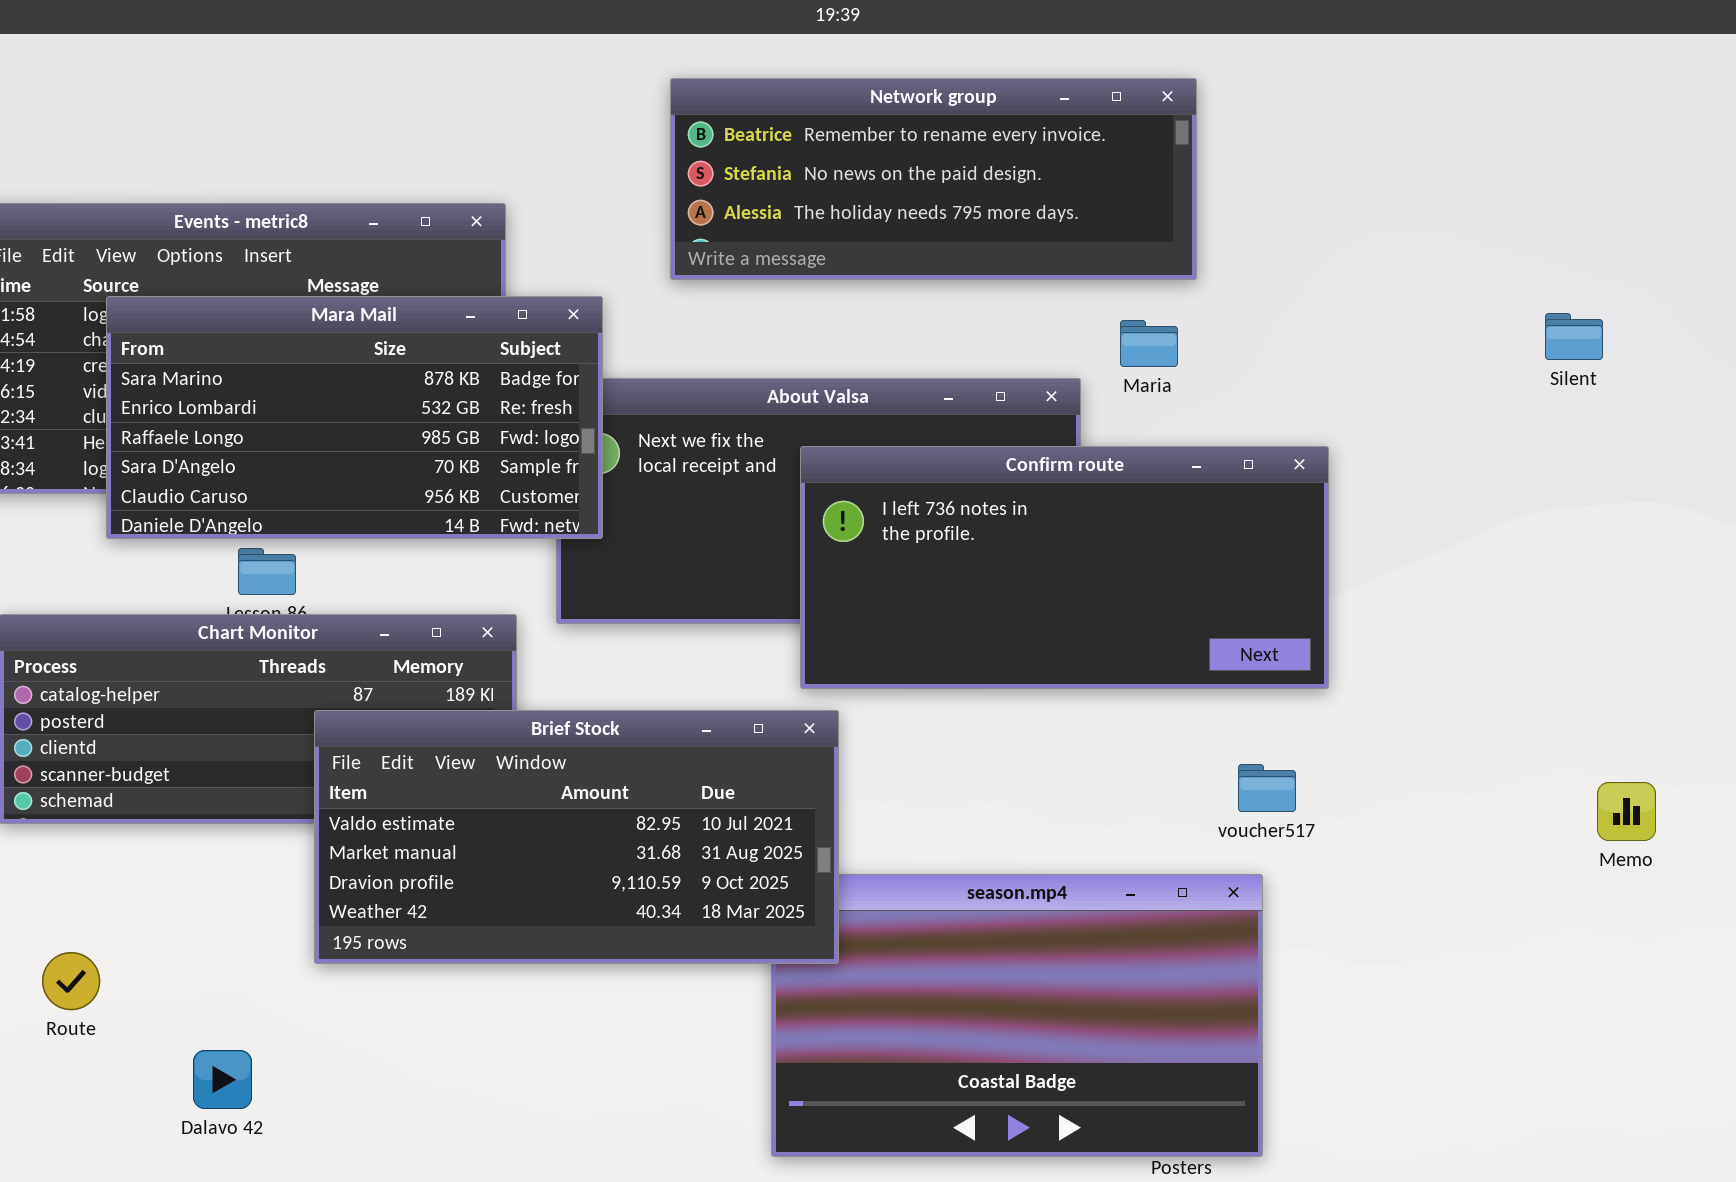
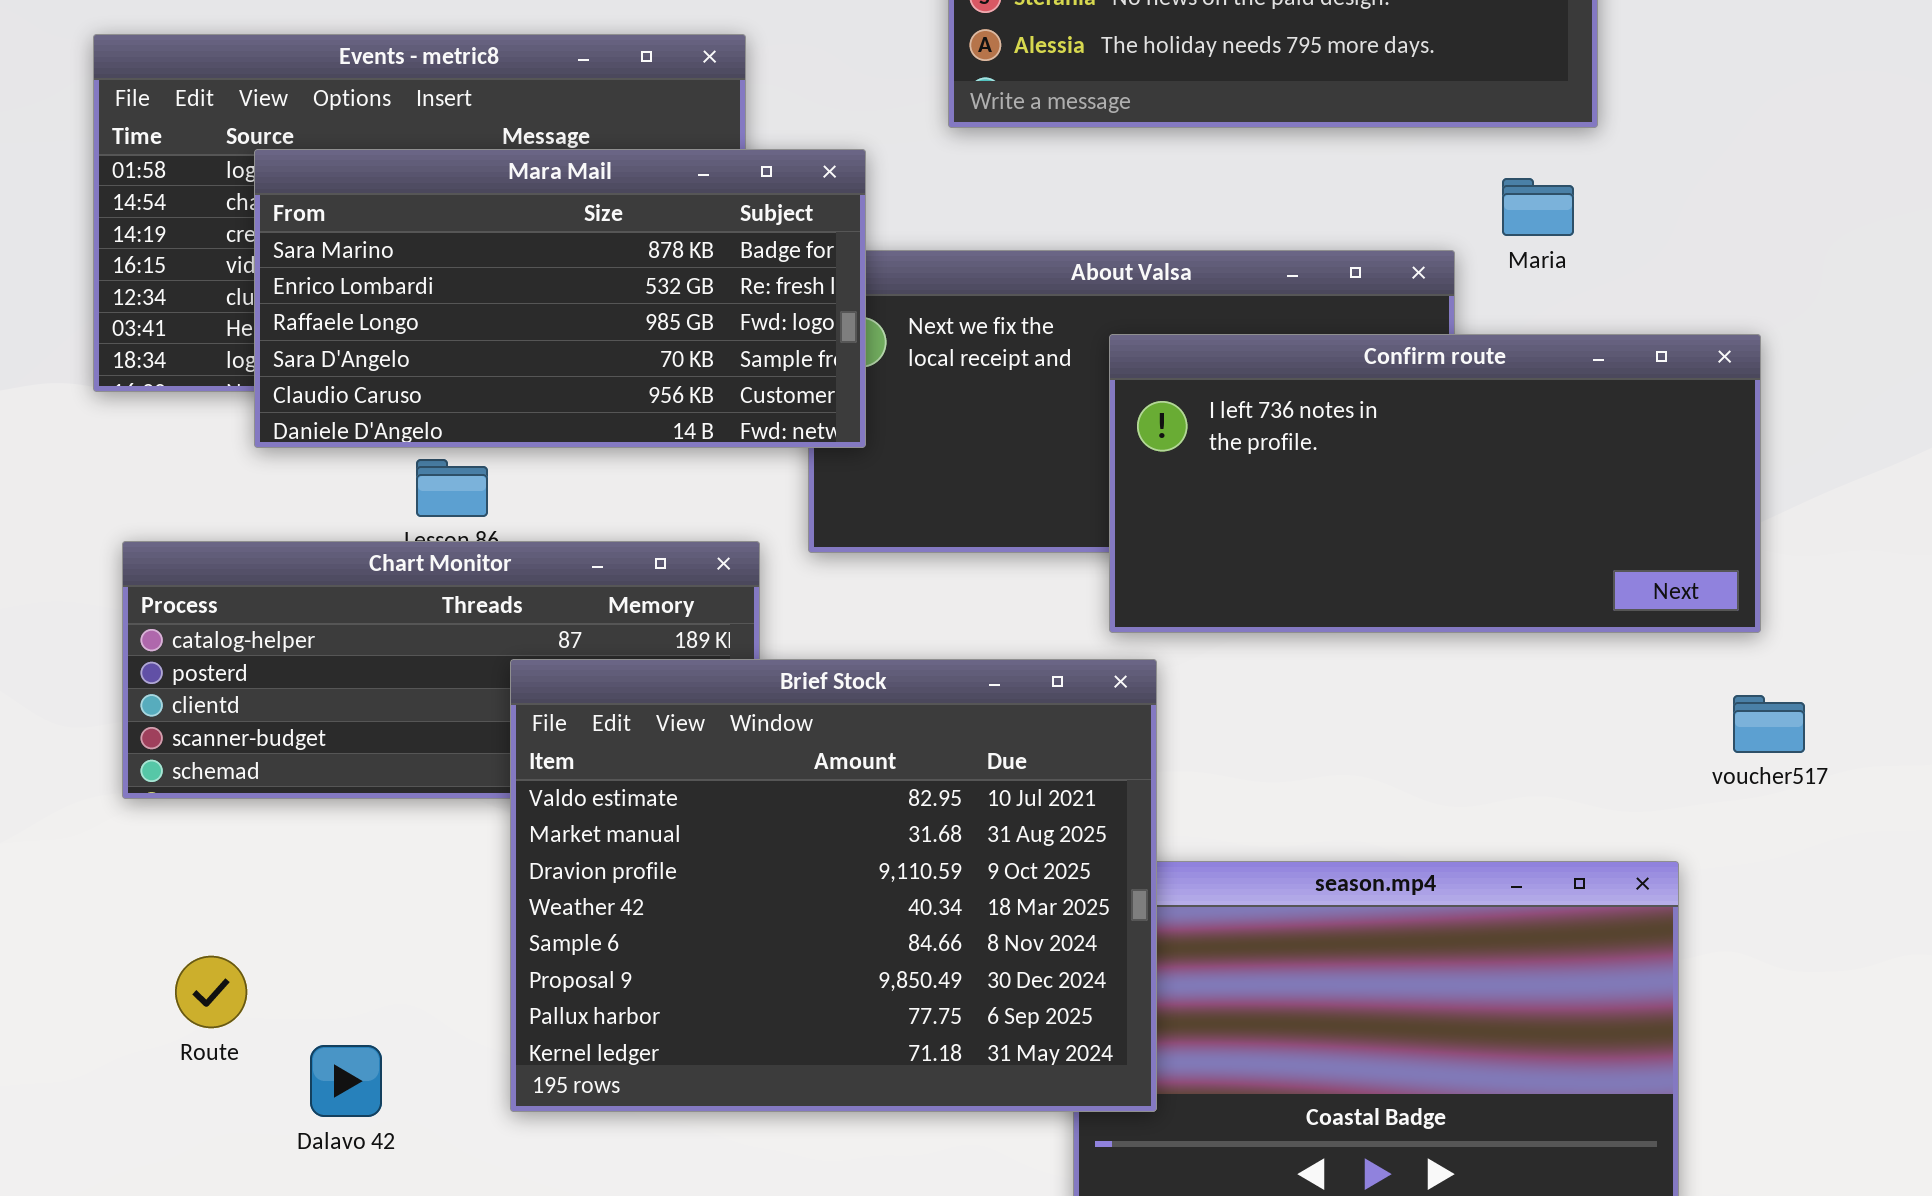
Brief Stock: [314,710,839,964] -> [510,659,1157,1112], resized
voucher517: [1238,764,1296,812] -> [1733,695,1805,753], moved
Dalavo 42: [193,1050,252,1109] -> [310,1045,382,1117], moved

